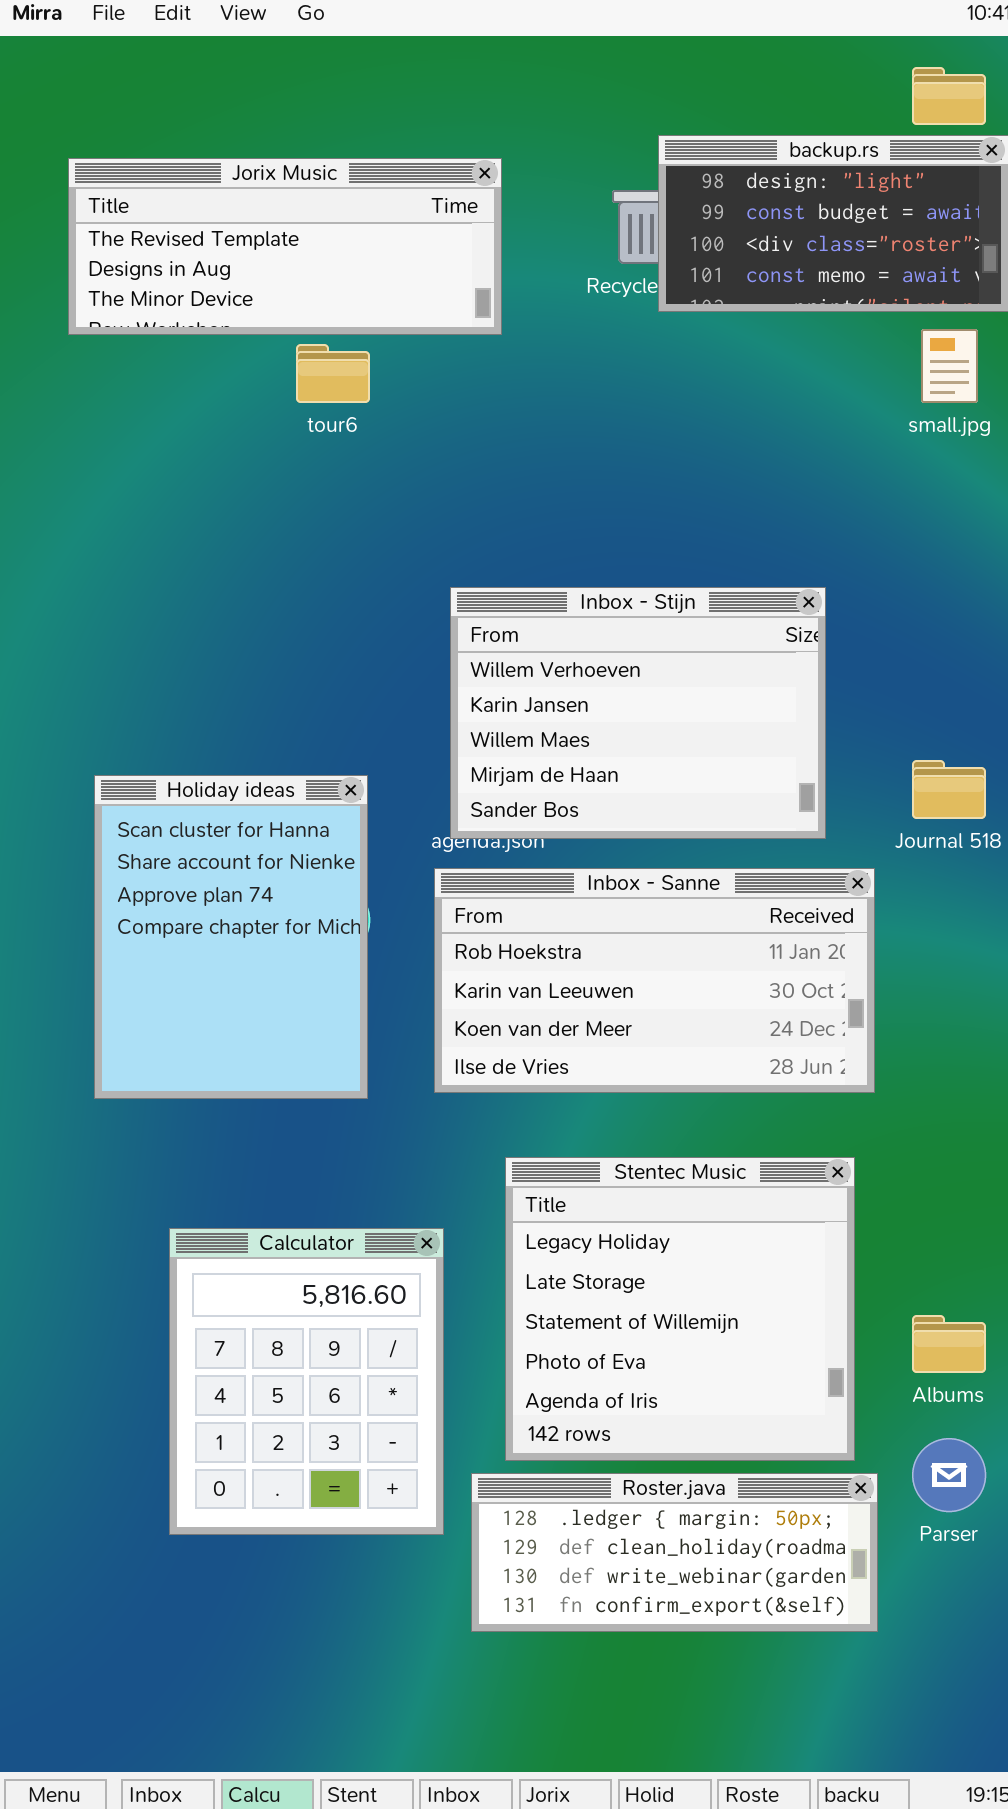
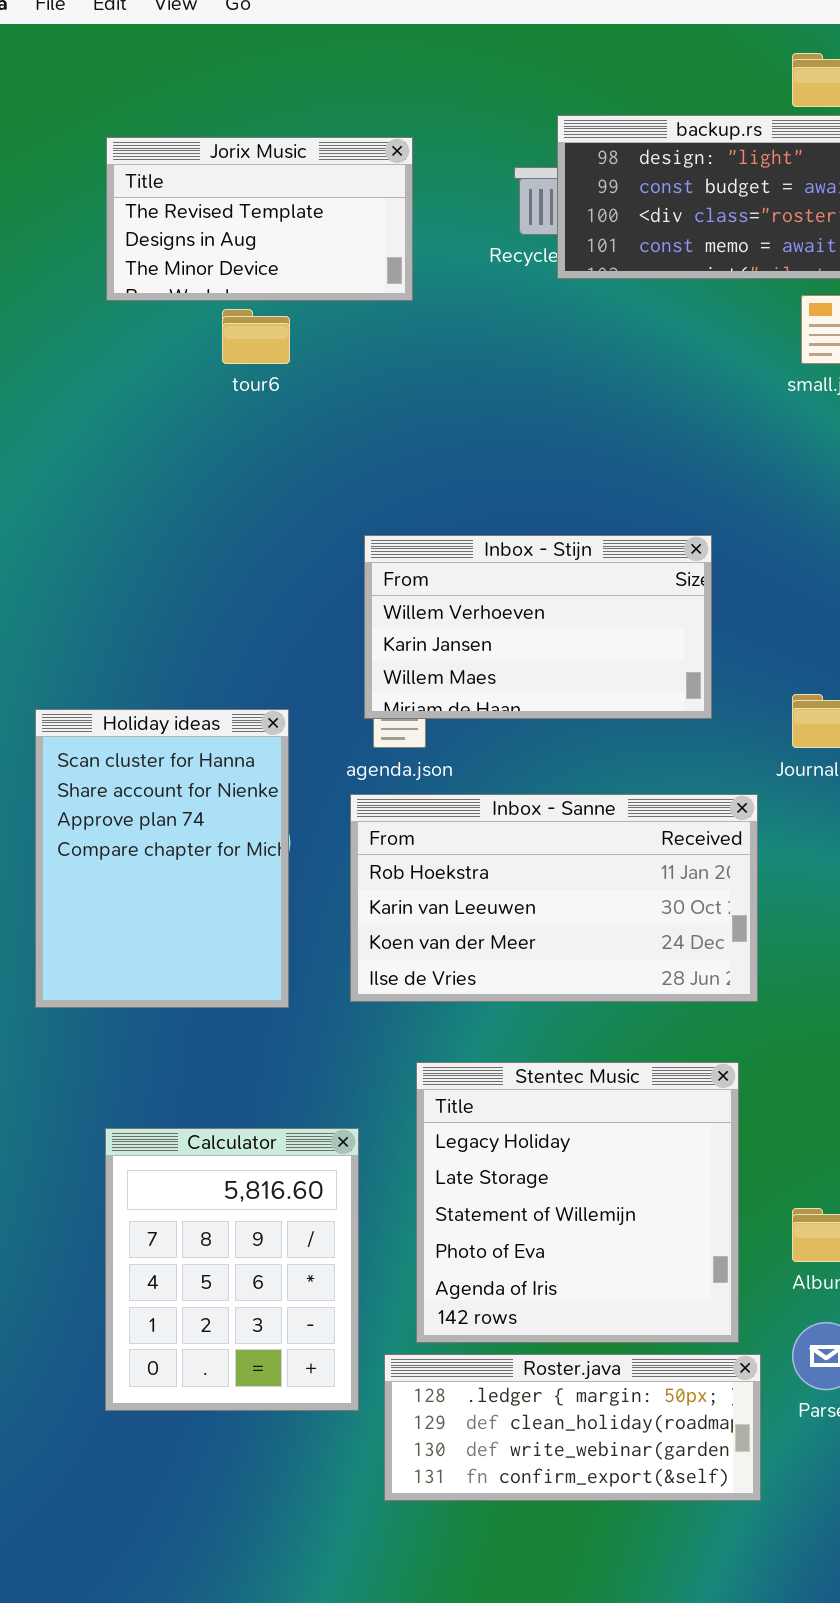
Jorix Music: [68,158,502,335] -> [106,137,413,301], resized
Inbox - Stijn: [450,587,826,839] -> [364,535,712,719], resized

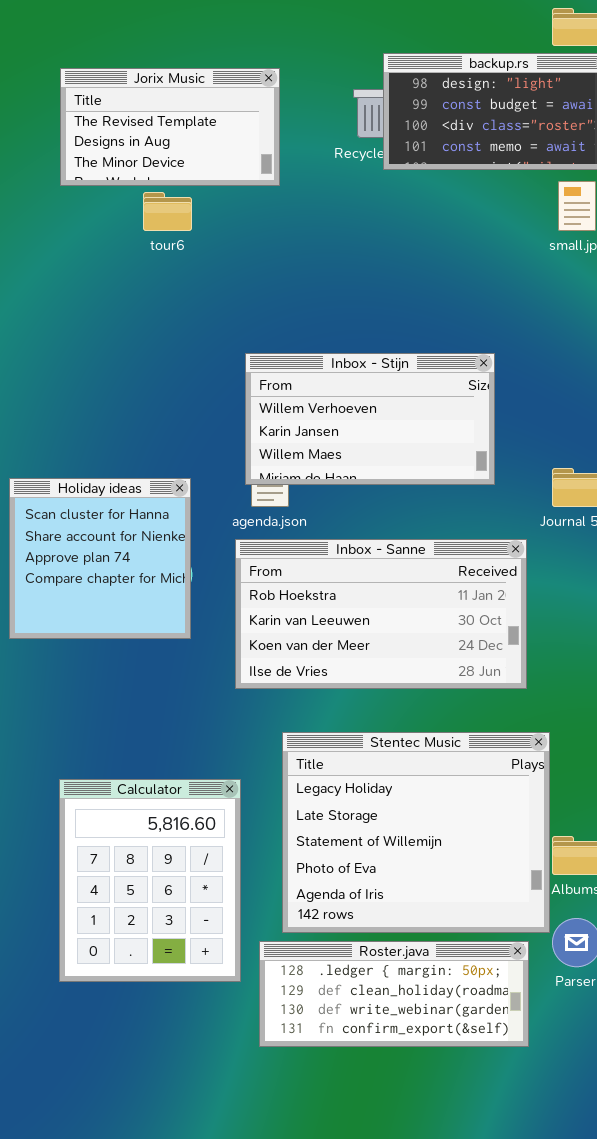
Holiday ideas: [35,709,289,1008] -> [9,478,191,639], resized
Stentec Music: [416,1062,739,1343] -> [282,732,550,933], resized

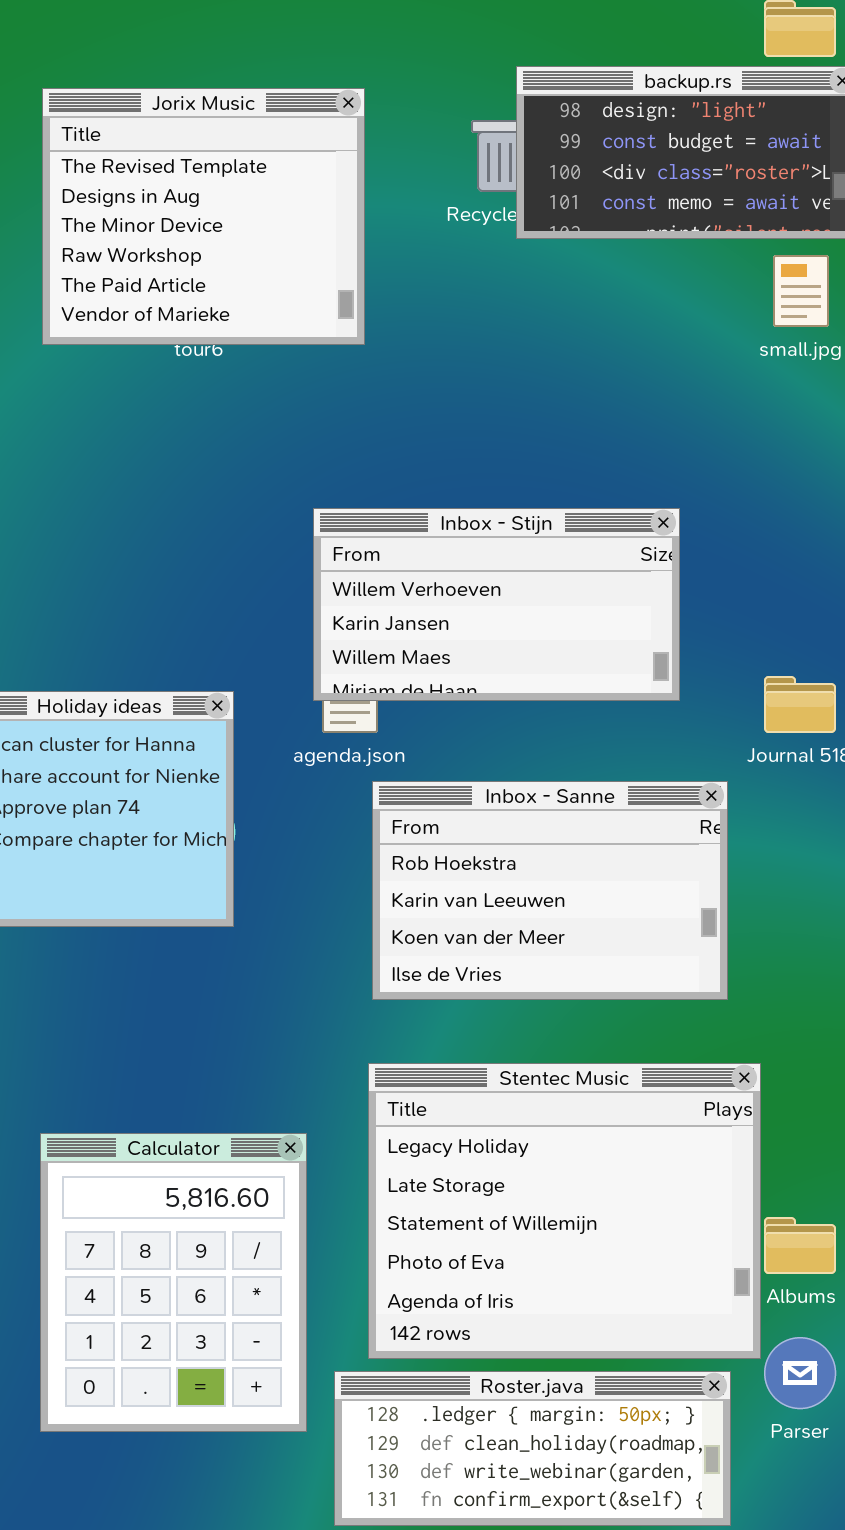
Jorix Music: [60,68,280,186] -> [42,88,365,345], resized
Inbox - Sanne: [235,539,527,689] -> [372,781,728,1000], resized

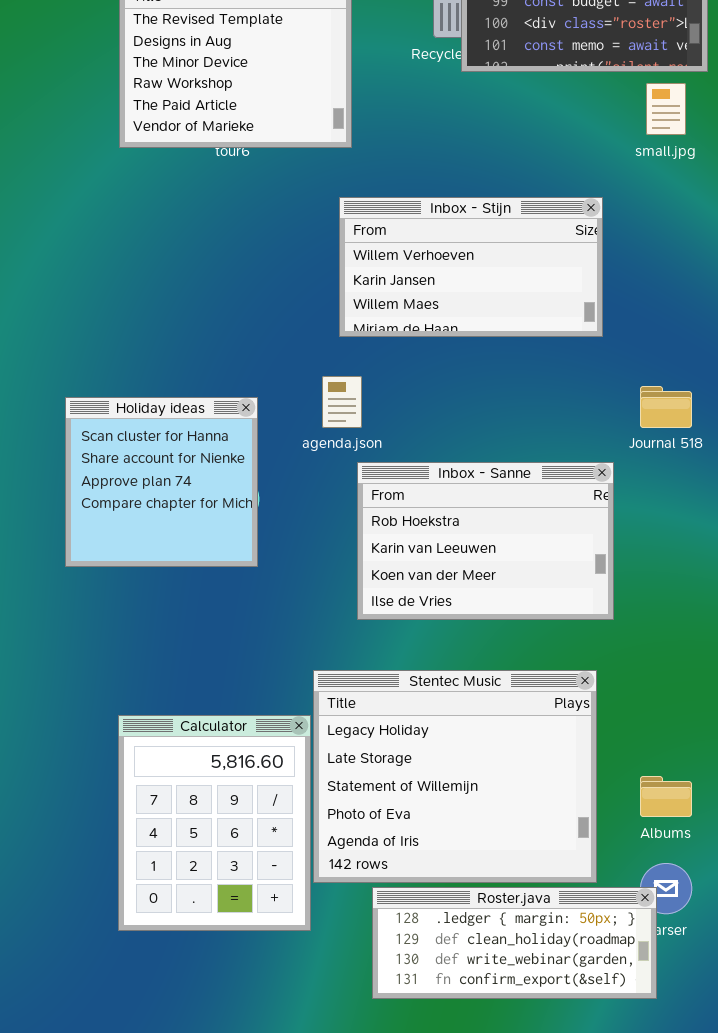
Inbox - Stijn: [313,508,680,701] -> [339,197,603,337], moved
Stentec Music: [368,1063,761,1359] -> [313,670,597,883], moved
Roster.java: [334,1371,731,1526] -> [372,887,657,999], moved

